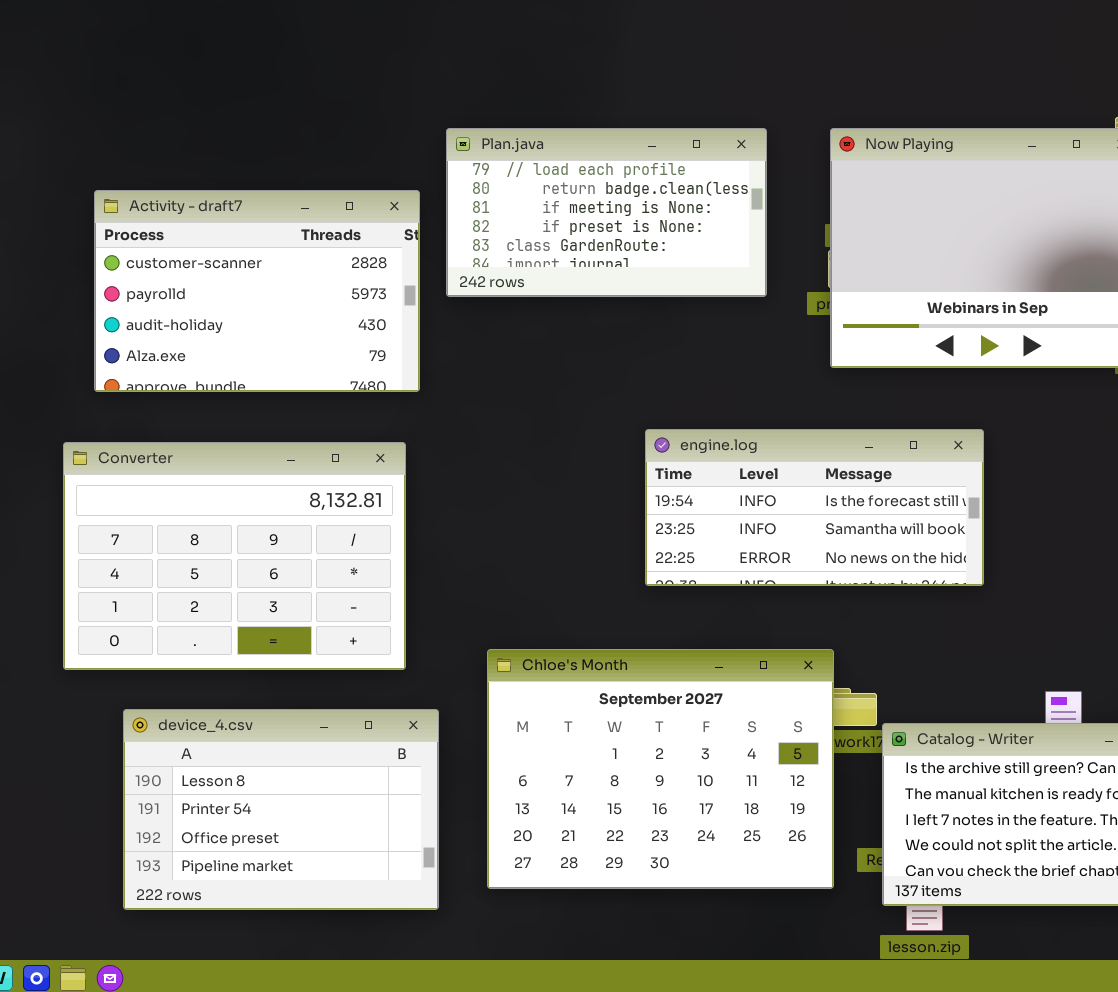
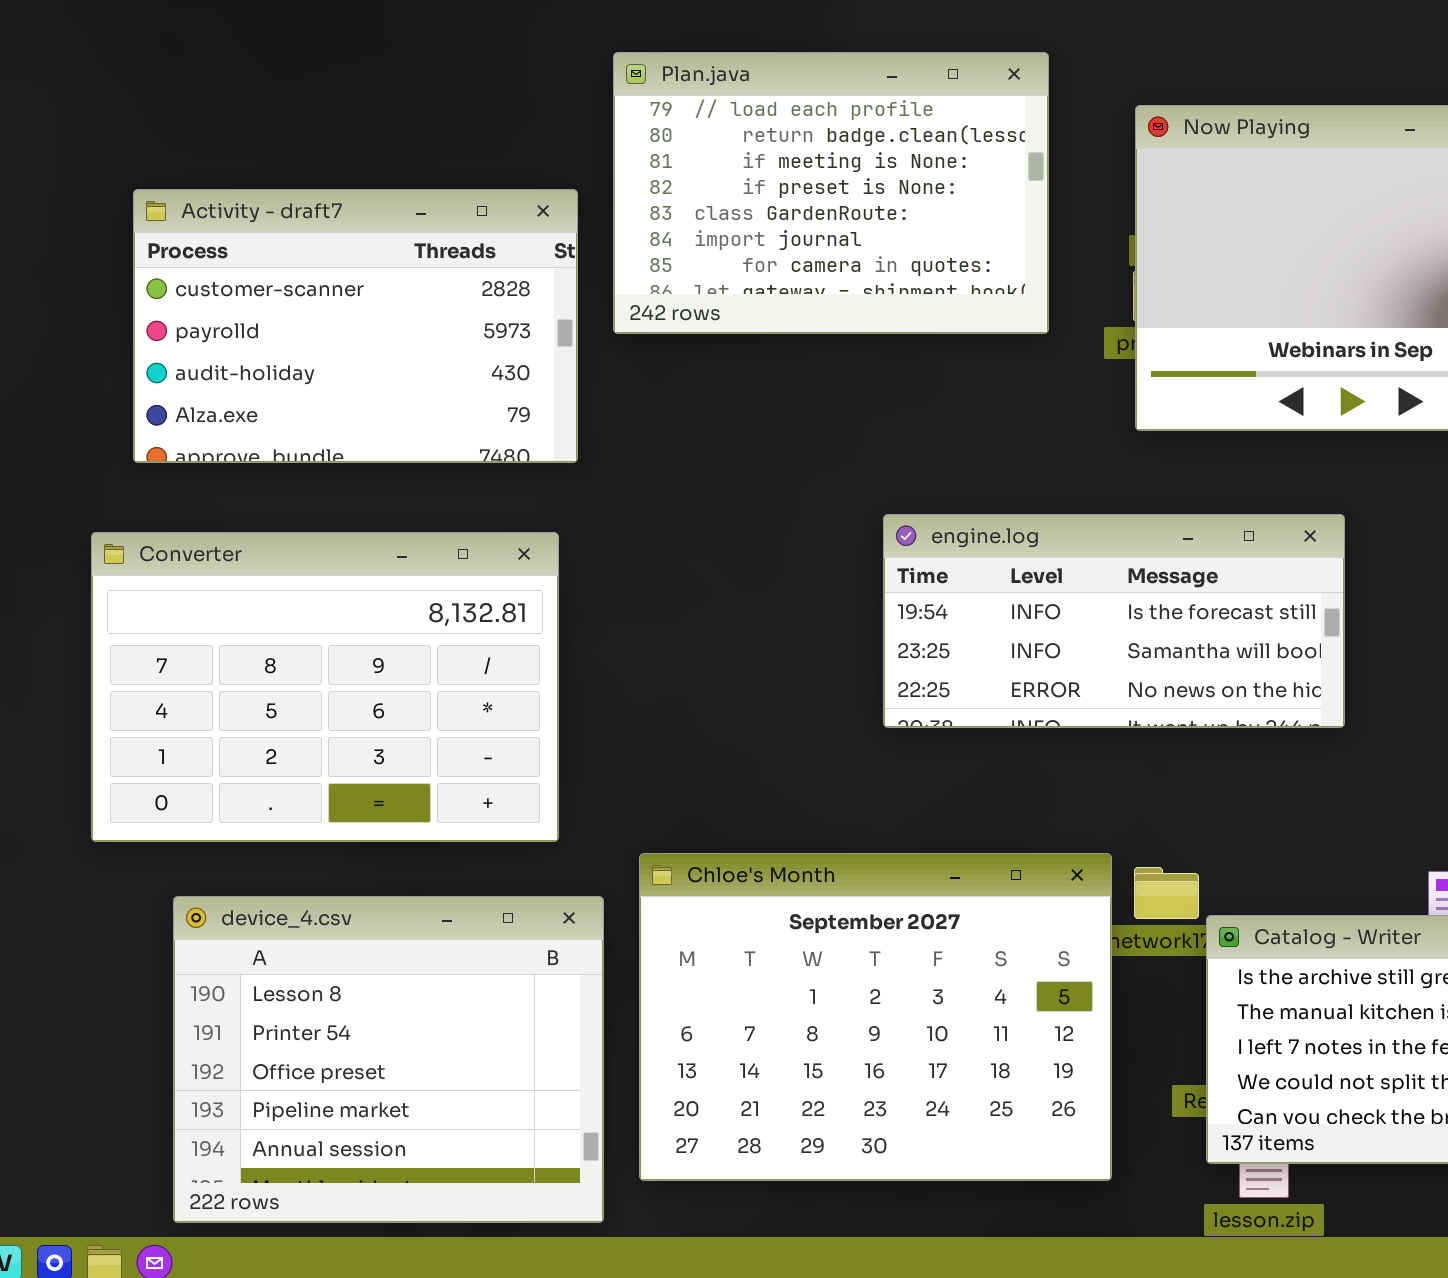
Plan.java: [446,128,767,297] -> [613,52,1049,334], resized
Chloe's Month: [487,649,834,889] -> [639,853,1112,1181], moved
device_4.csv: [123,709,439,910] -> [173,896,604,1223], resized

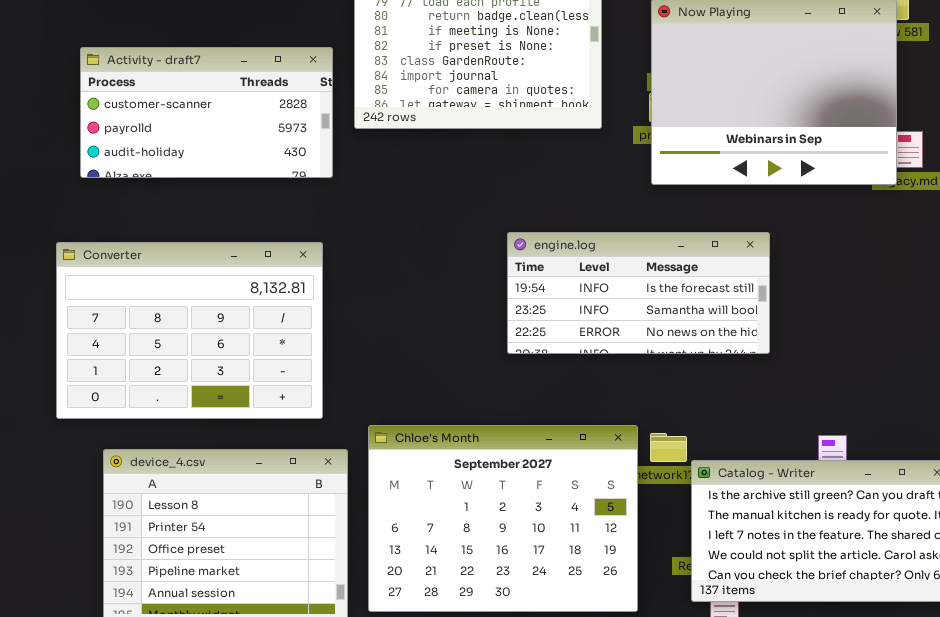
Activity - draft7: [133,189,578,463] -> [80,47,333,178], resized

